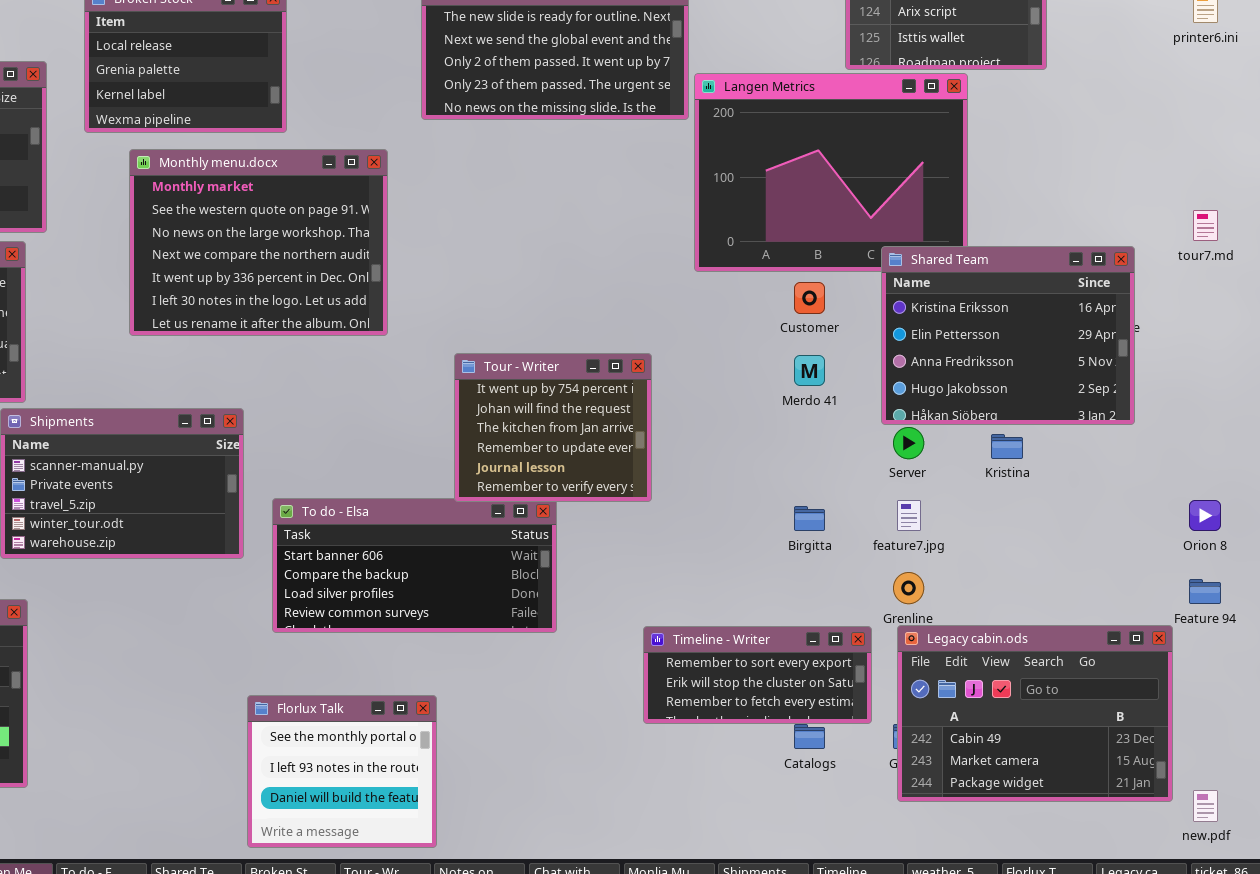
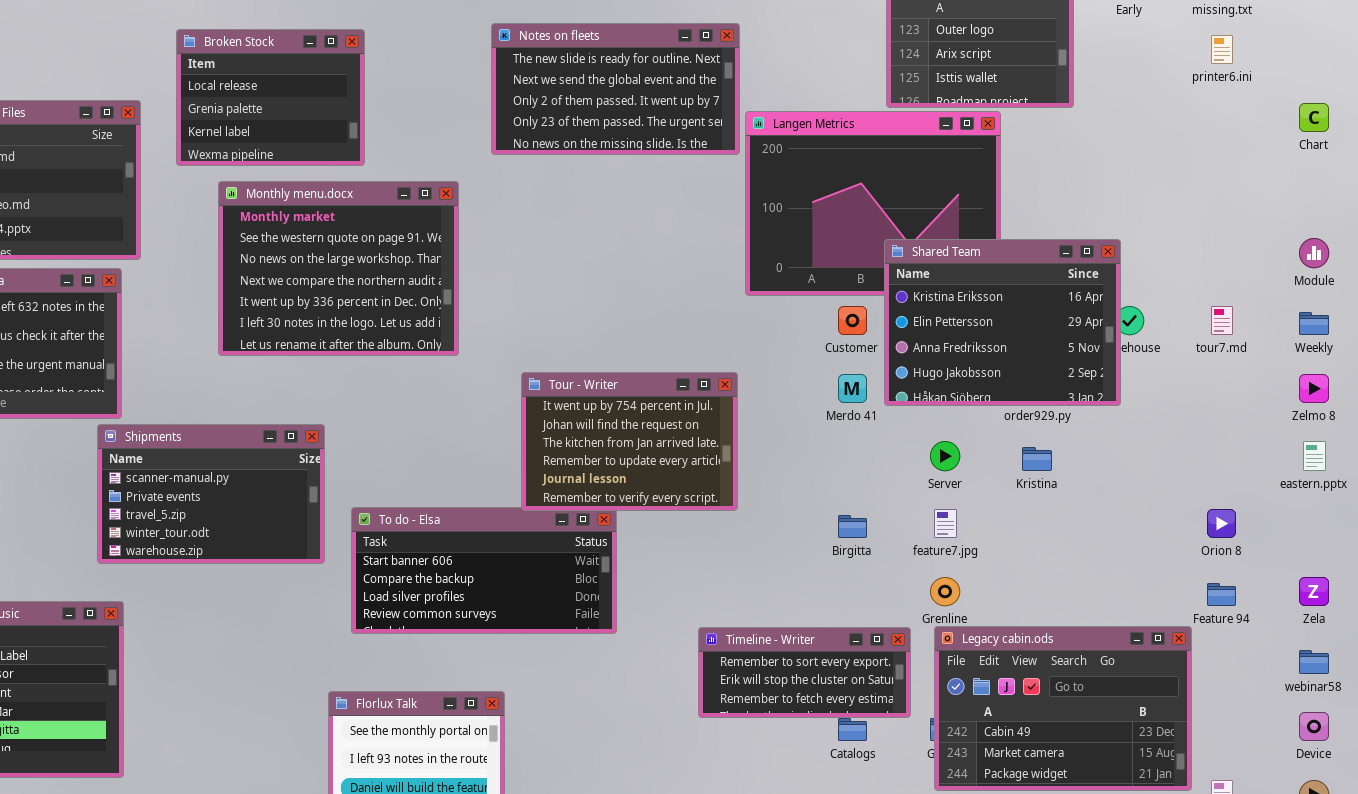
tour7.md: [1193,210,1218,241] -> [1211,306,1233,335], moved
Shared Team: [881,246,1135,425] -> [884,239,1121,406], moved
Tour - Writer: [454,353,652,502] -> [521,372,738,511], resized

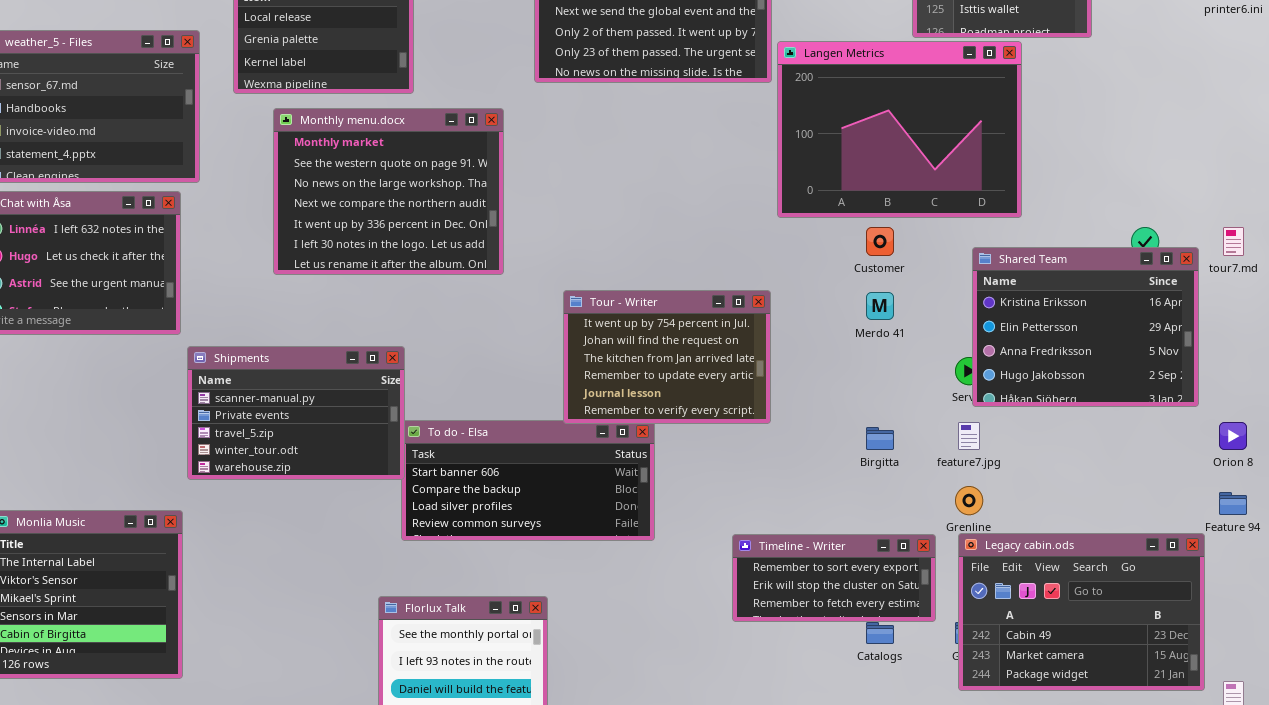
Shared Team: [884,239,1121,406] -> [972,247,1199,407], moved
Shipments: [97,424,325,564] -> [187,346,405,480], moved

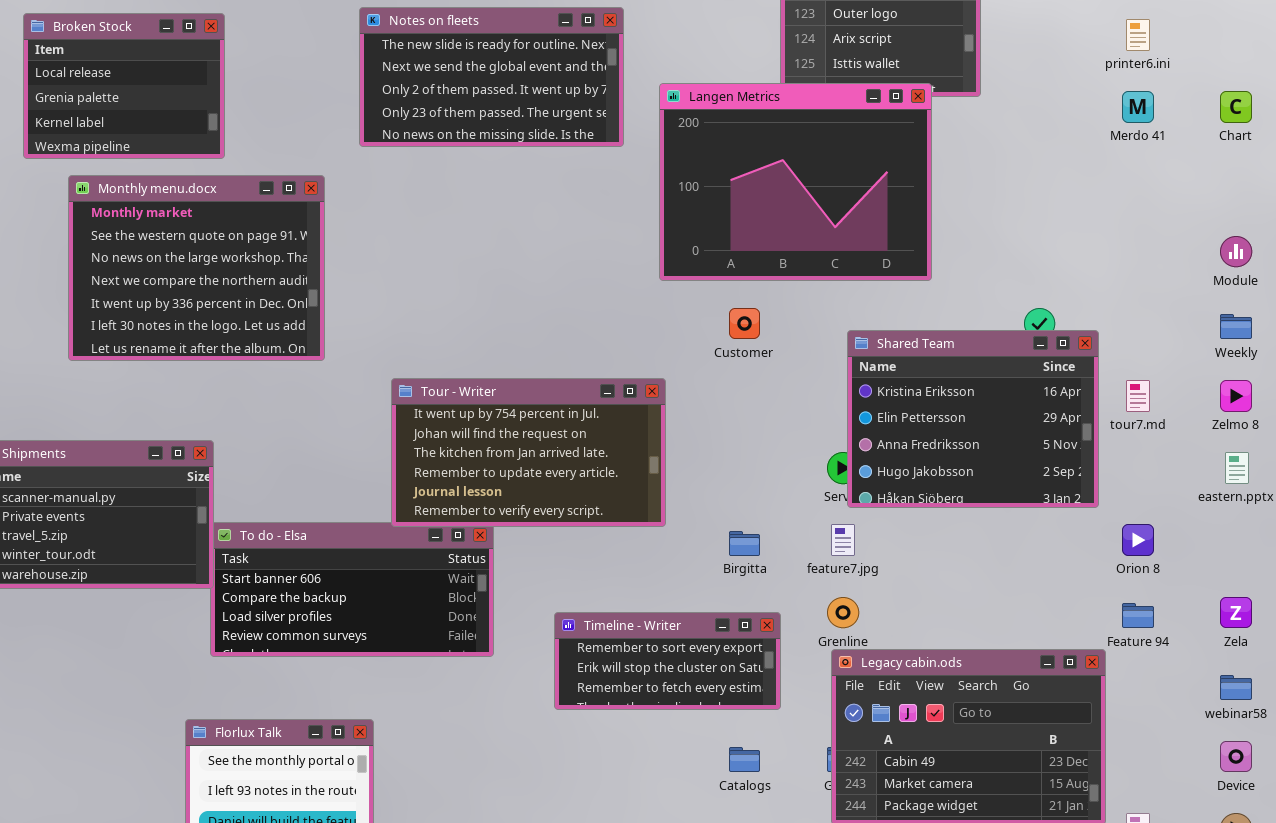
Langen Metrics: [777,41,1022,218] -> [659,83,932,281], moved
tour7.md: [1223,227,1244,256] -> [1126,380,1150,412], moved
Tour - Writer: [563,290,771,424] -> [391,378,666,527], resized
Merdo 41: [866,292,894,320] -> [1122,91,1154,123], moved
Timeline - Writer: [732,534,936,622] -> [554,612,781,710], moved

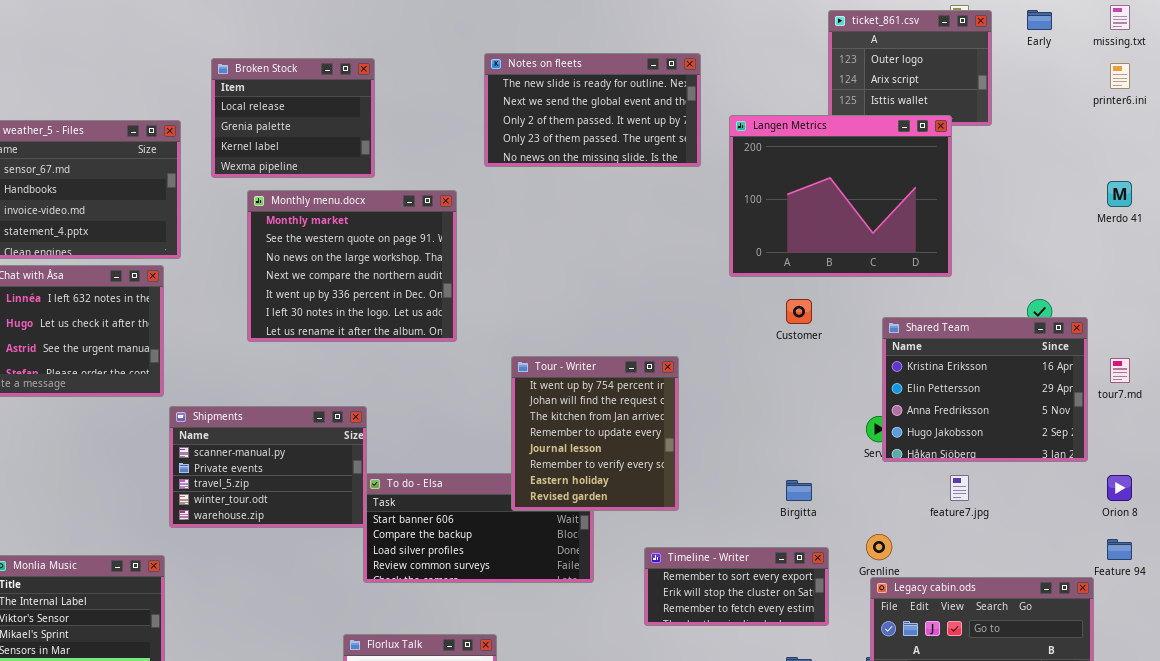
Merdo 41: [1122,91,1154,123] -> [1107,181,1132,207], moved
Tour - Writer: [391,378,666,527] -> [511,356,679,511], resized
feature7.jpg: [831,524,855,556] -> [950,475,969,501], moved

